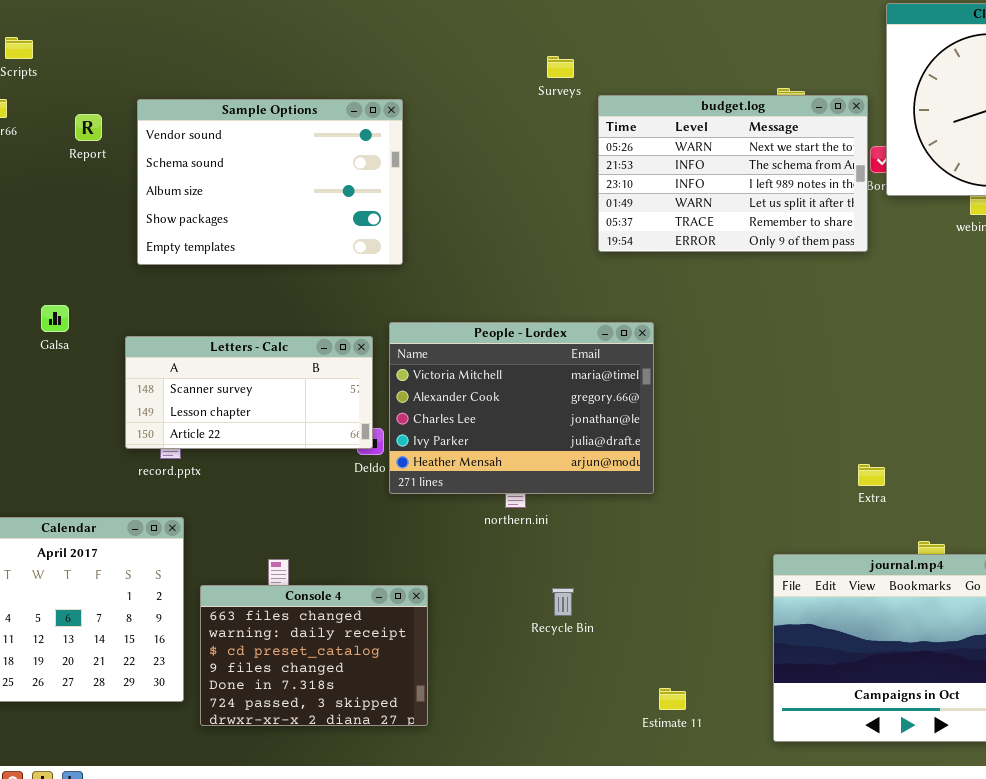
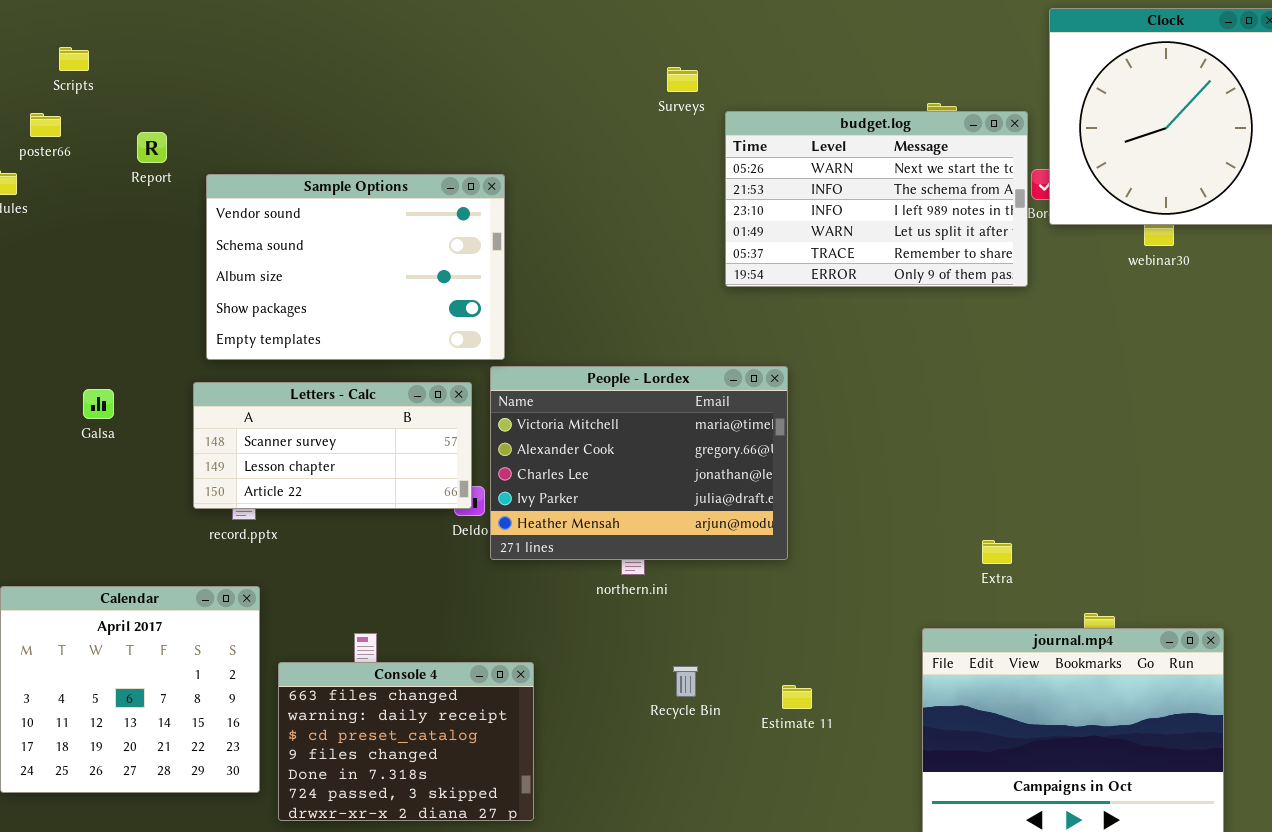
Sample Options: [137,99,403,265] -> [206,174,505,360], moved
Galsa: [41,305,69,332] -> [83,389,114,419], moved
Extra: [858,464,885,486] -> [982,540,1012,564], moved
Estimate 11: [659,688,686,710] -> [782,685,812,709], moved

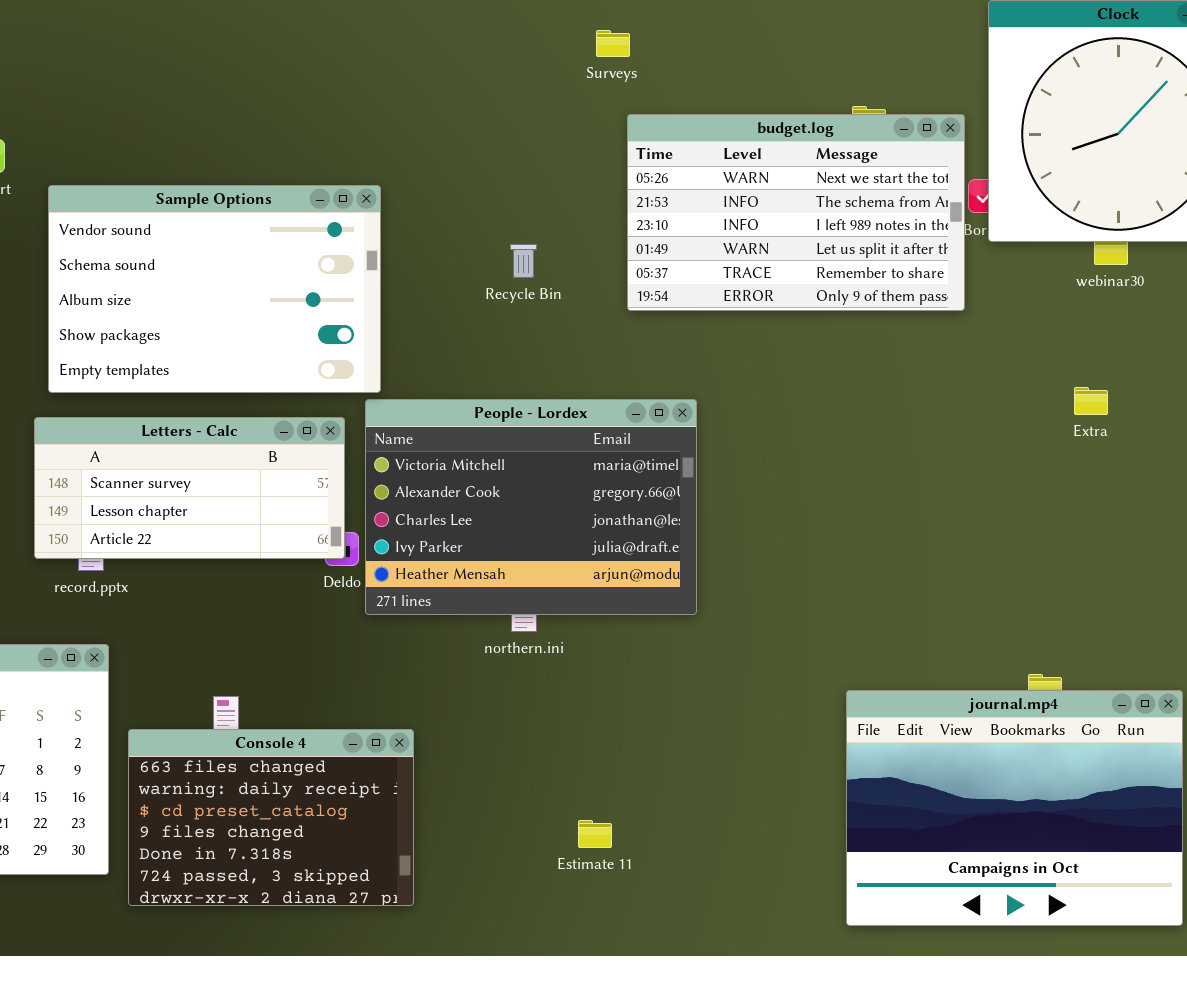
Surveys: [667,67,698,92] -> [596,30,630,57], moved
Extra: [982,540,1012,564] -> [1074,387,1108,415], moved
Recycle Bin: [673,666,698,697] -> [510,244,537,278], moved
Estimate 11: [782,685,812,709] -> [578,820,612,848], moved

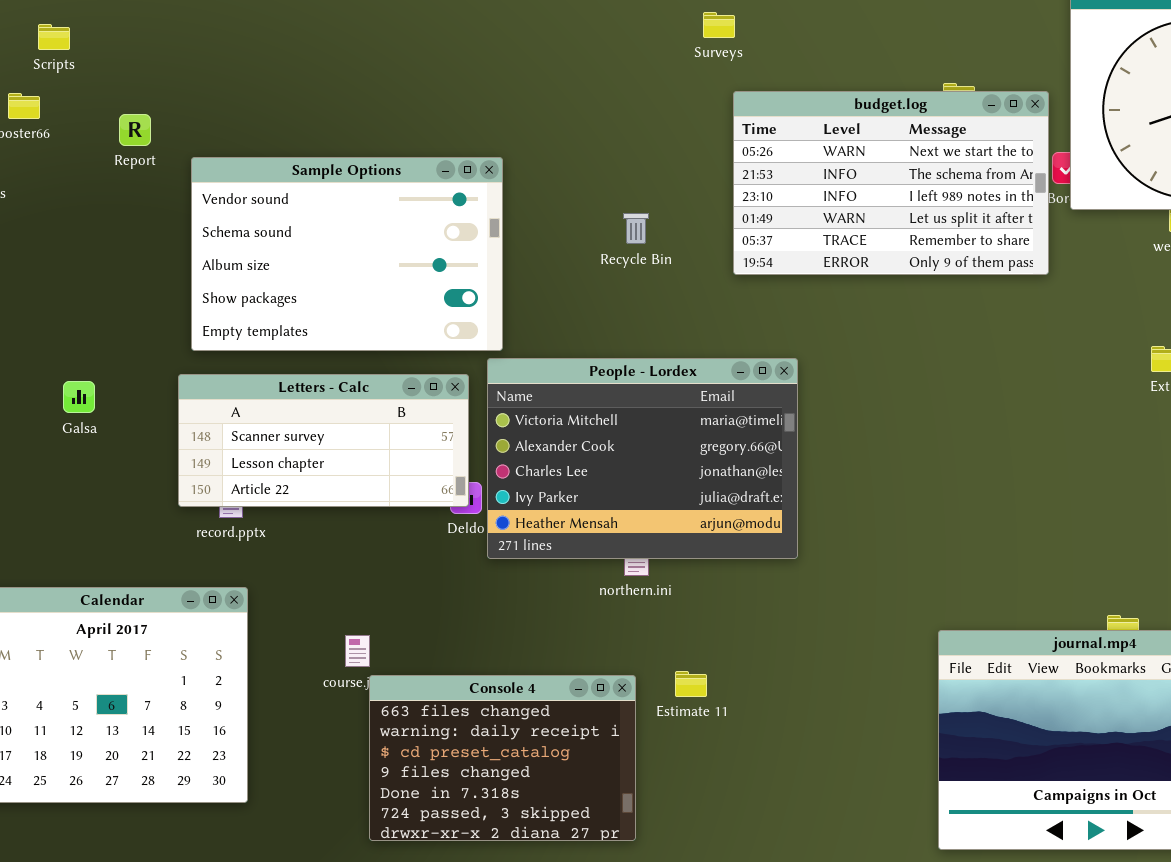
Console 4: [128,729,414,906] -> [369,675,636,841], moved
Estimate 11: [578,820,612,848] -> [675,671,707,697], moved

